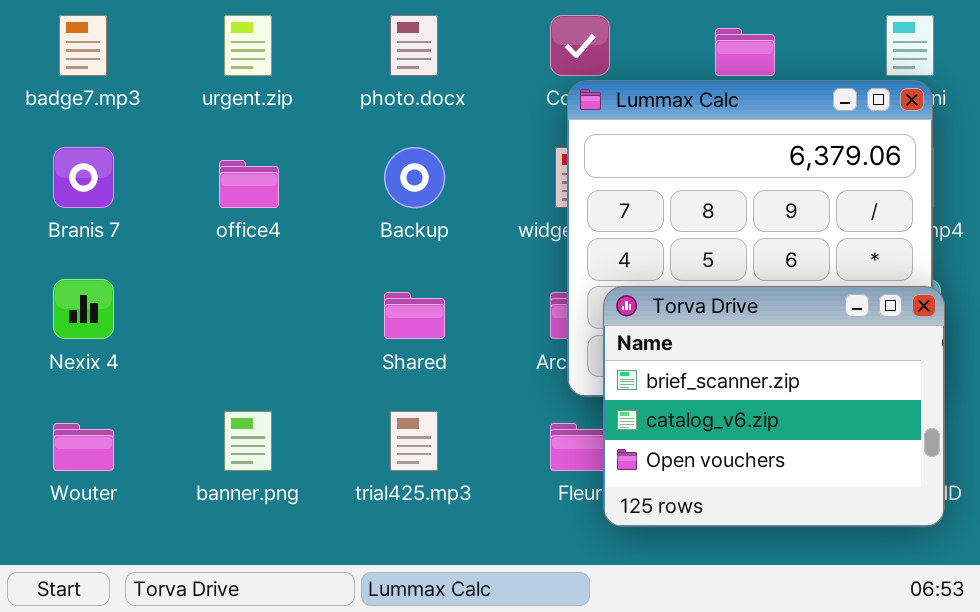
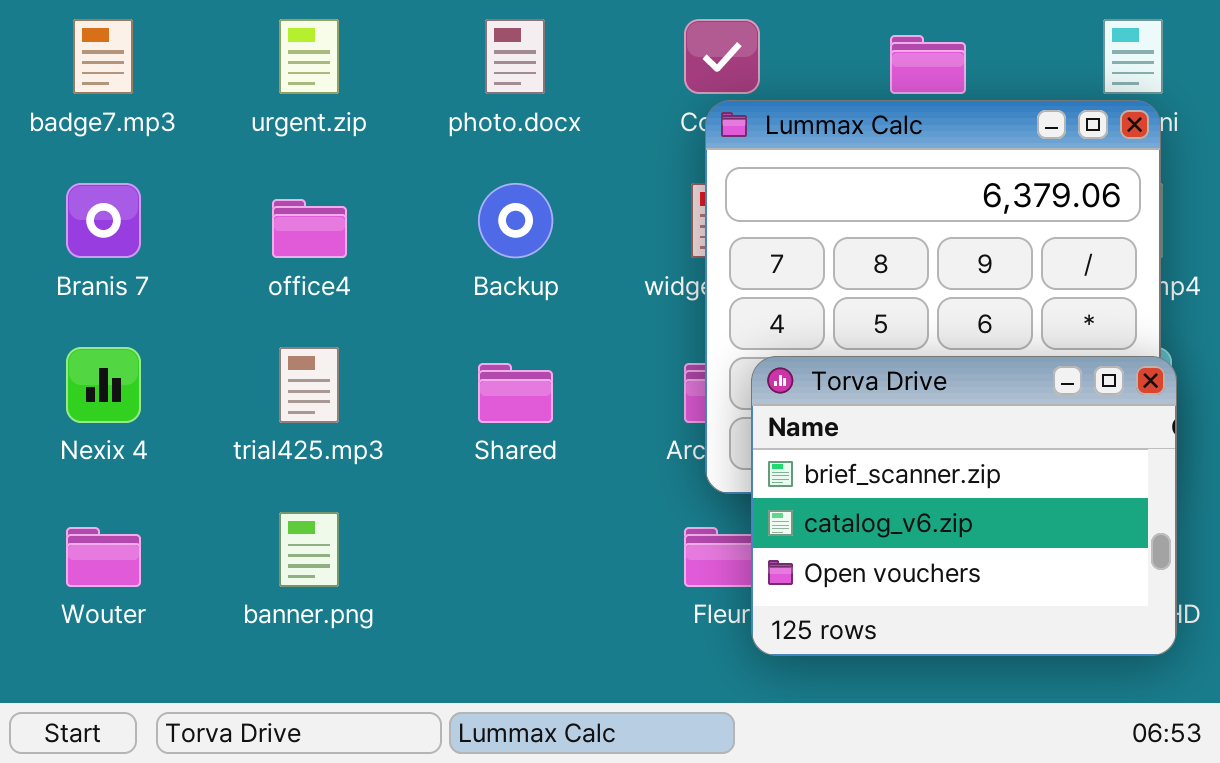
trial425.mp3: [390,411,438,471] -> [279,347,339,423], moved

